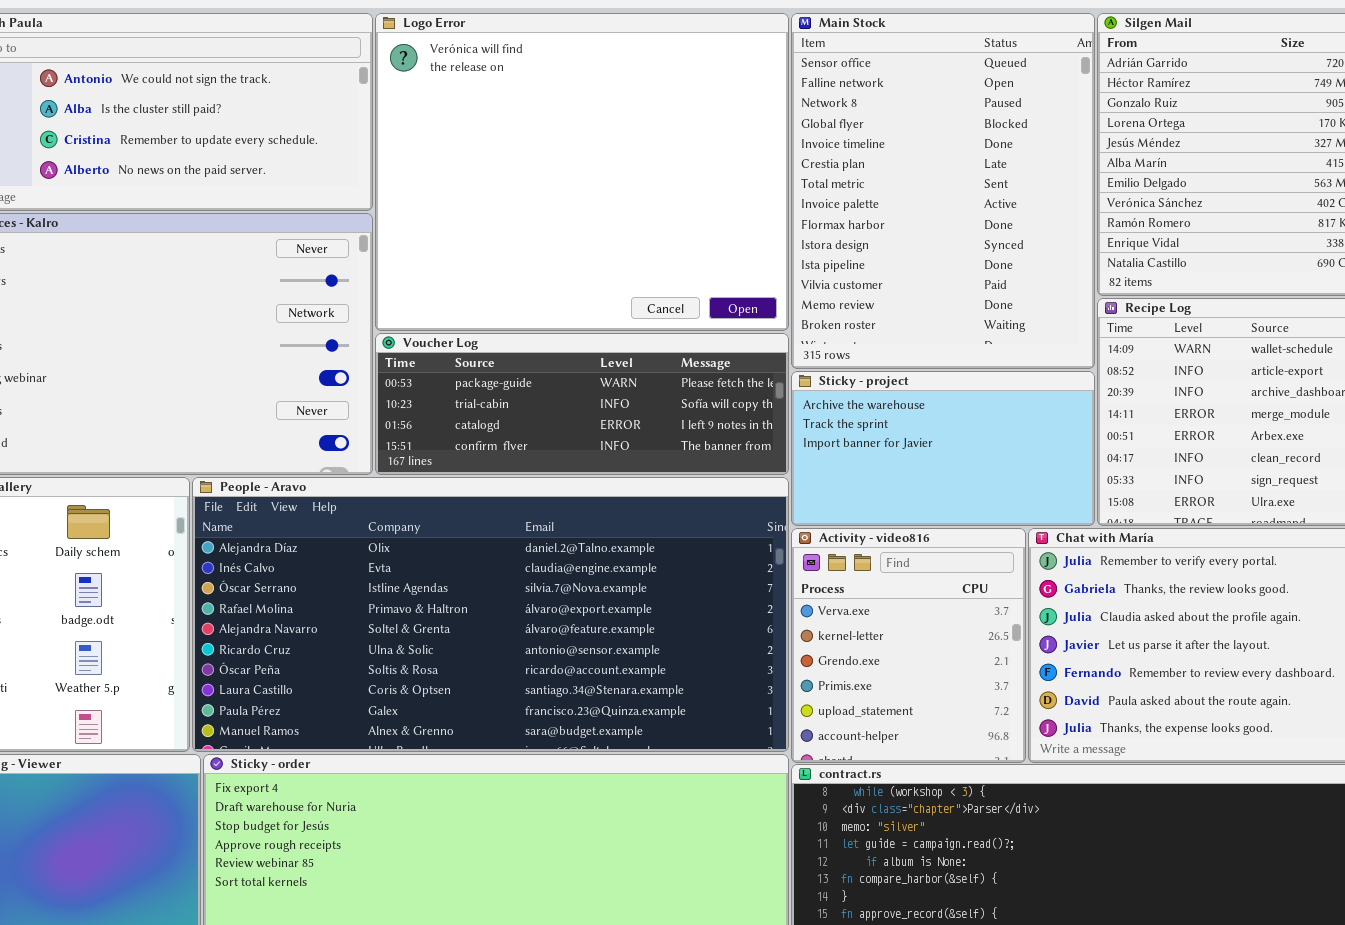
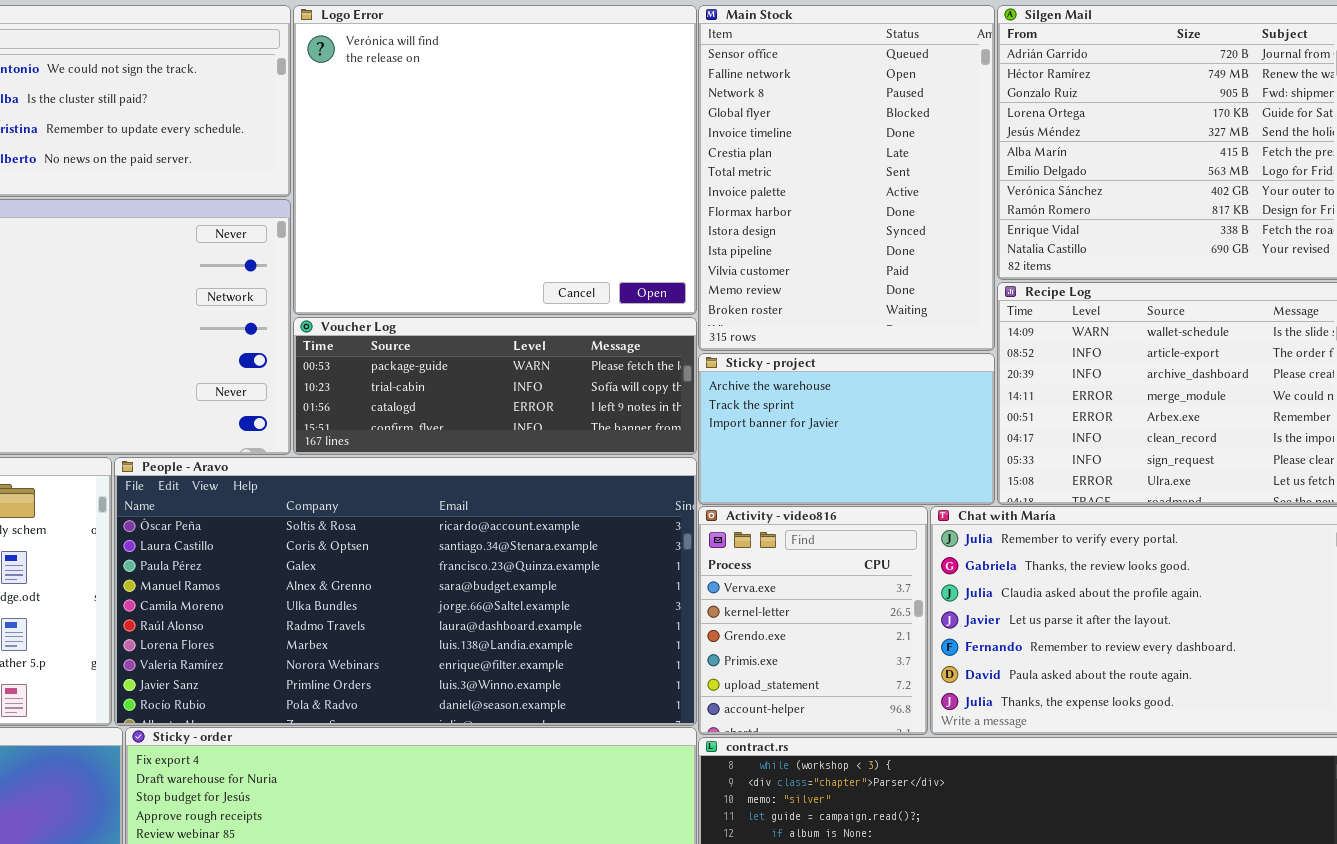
People - Aravo: [192,477,789,752] -> [114,457,697,726], scrolled down 6 rows

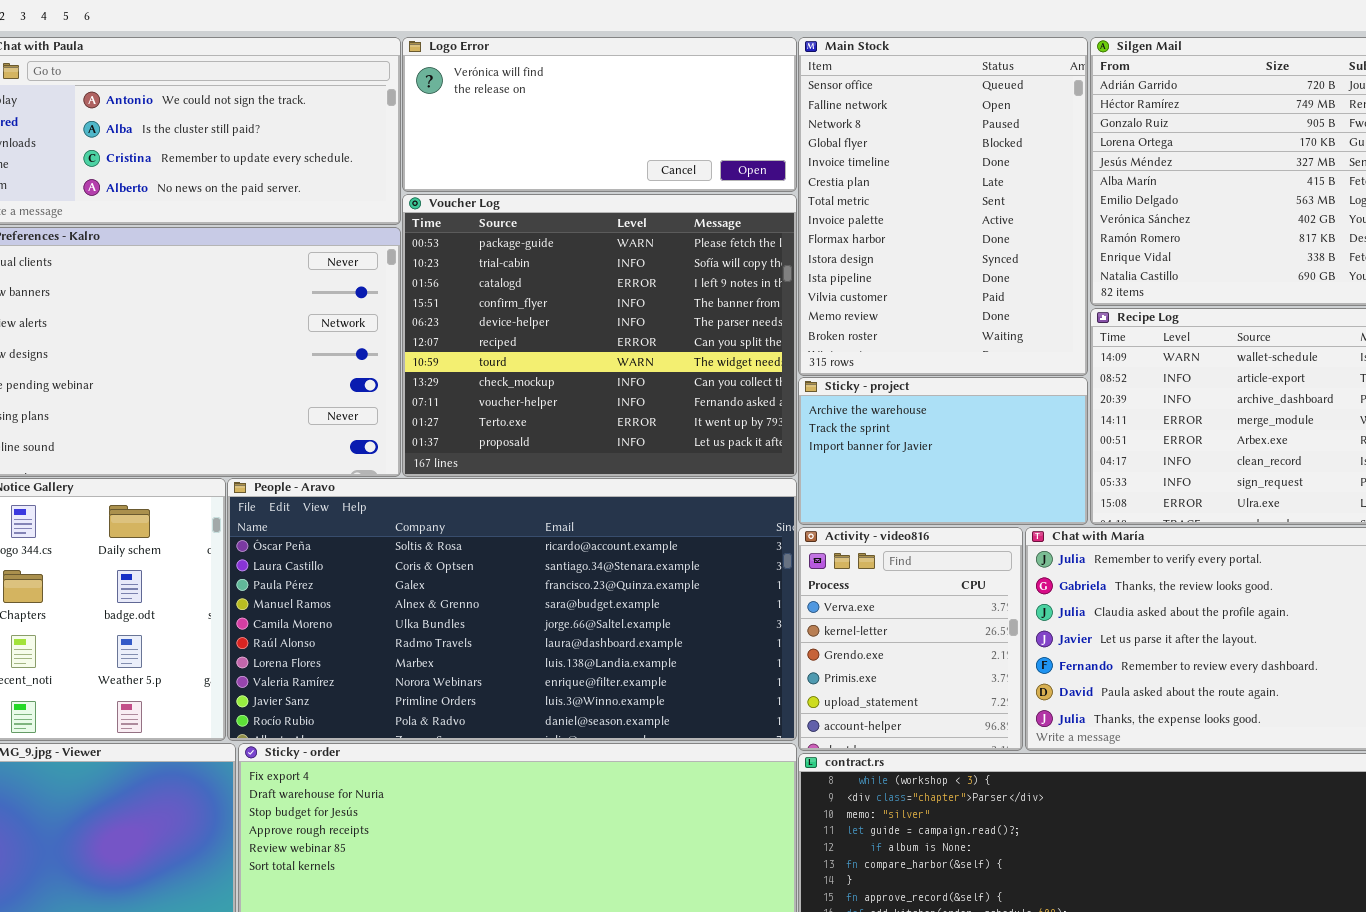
Logo Error: [293,5,697,315] -> [402,37,797,192], resized
Voucher Log: [293,317,697,455] -> [402,194,797,477], resized

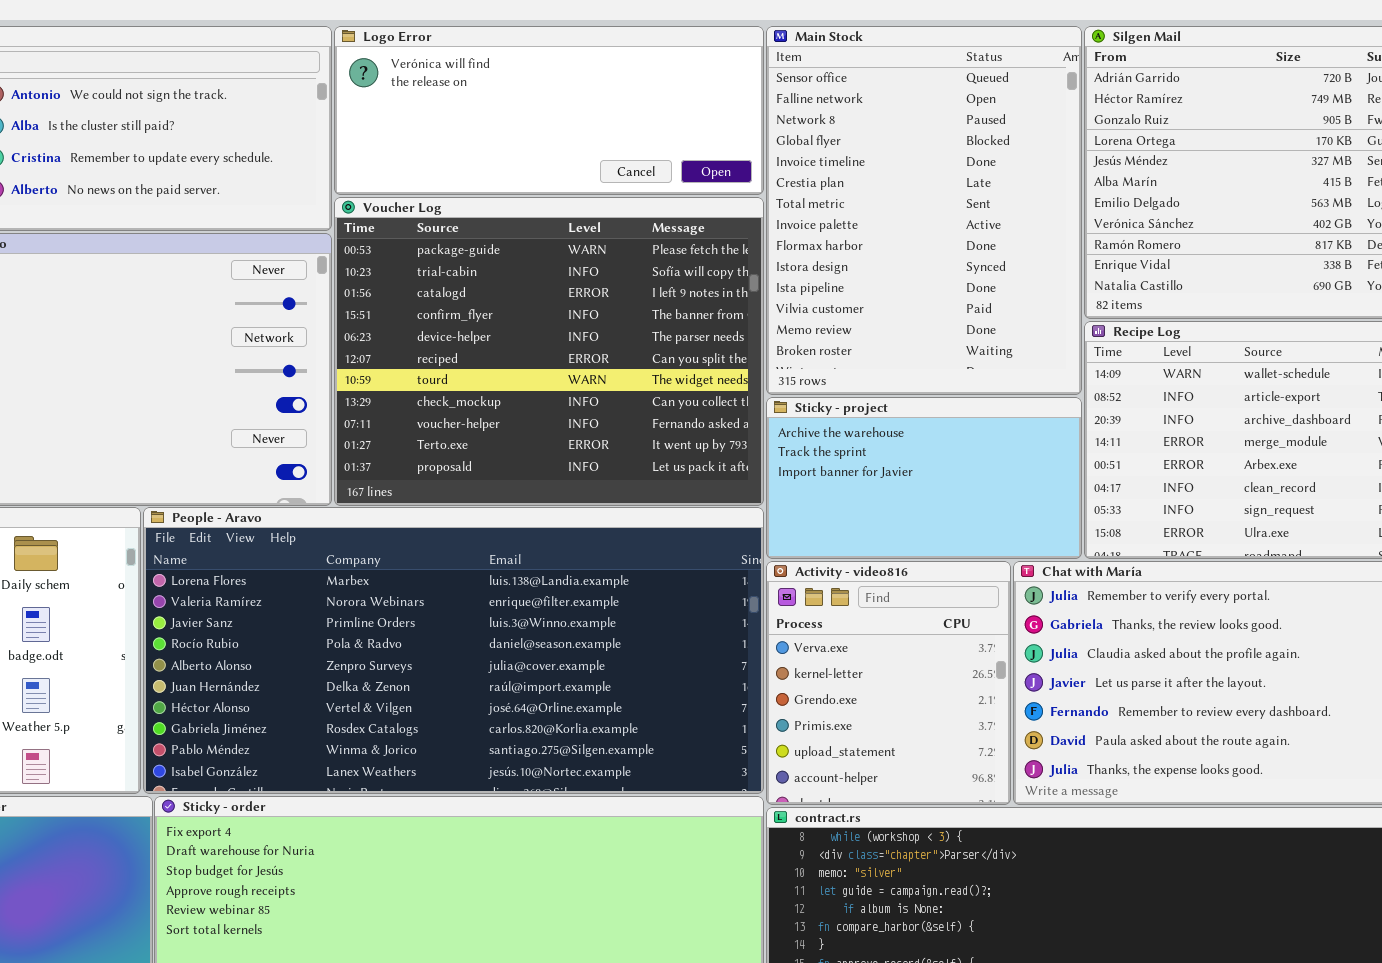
People - Aravo: [227,478,797,741] -> [143,507,764,794], scrolled down 6 rows

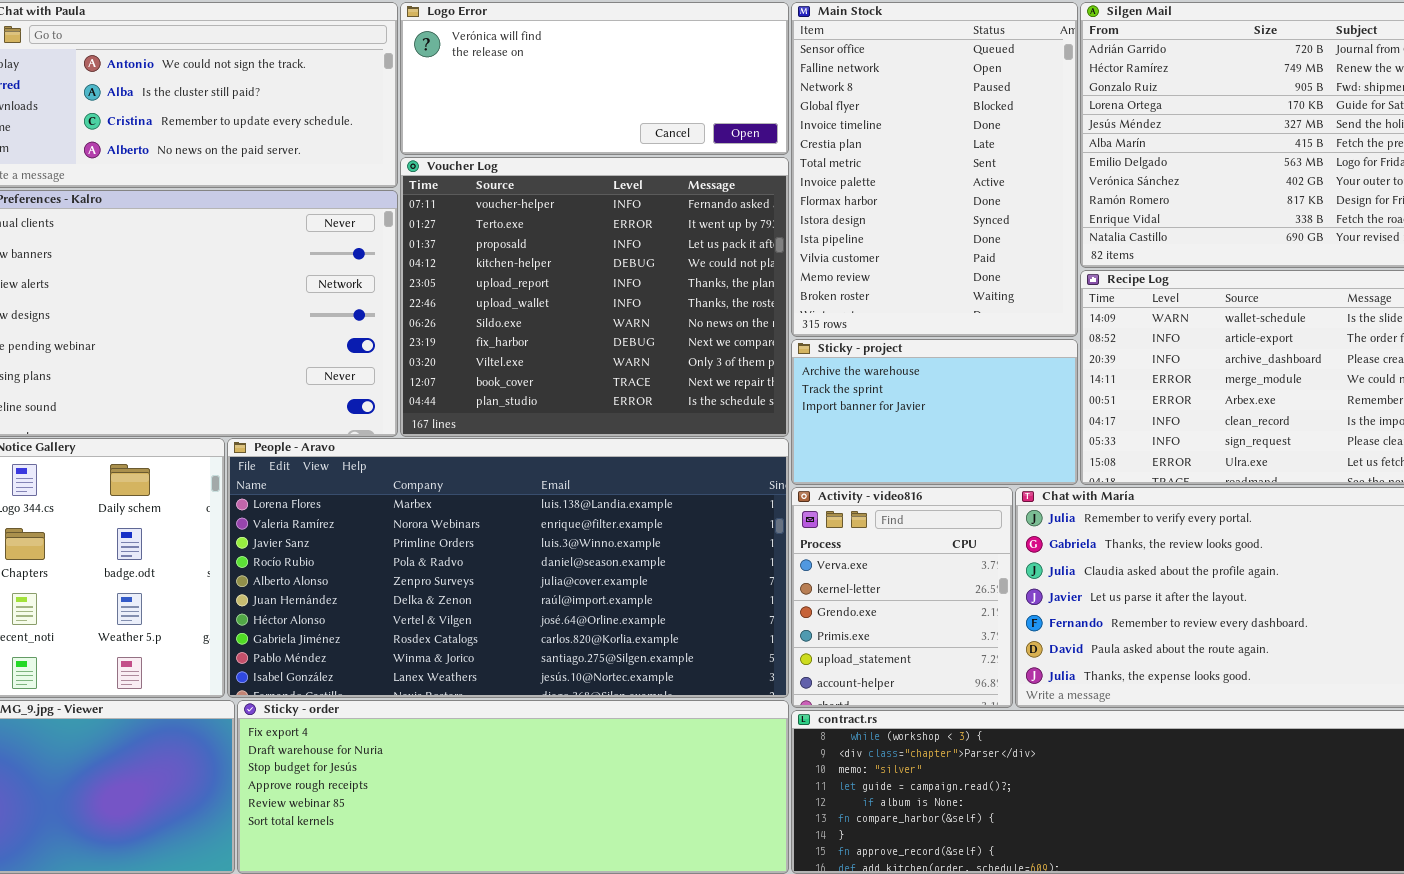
Voucher Log: [334,197,764,506] -> [400,157,789,437], scrolled down 8 rows

